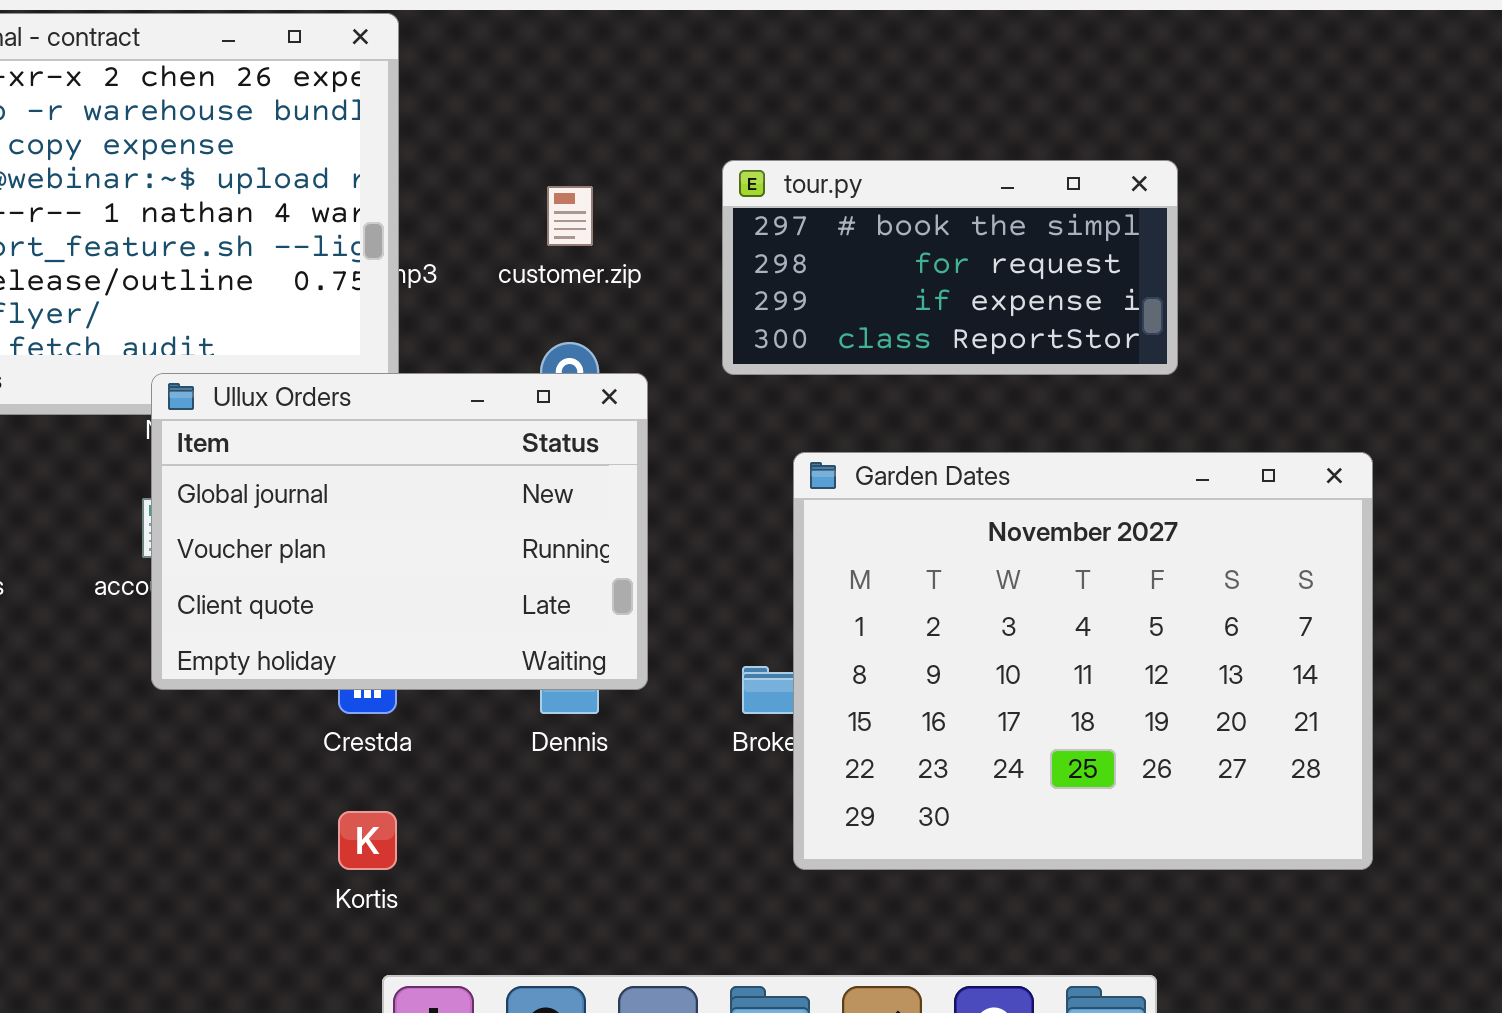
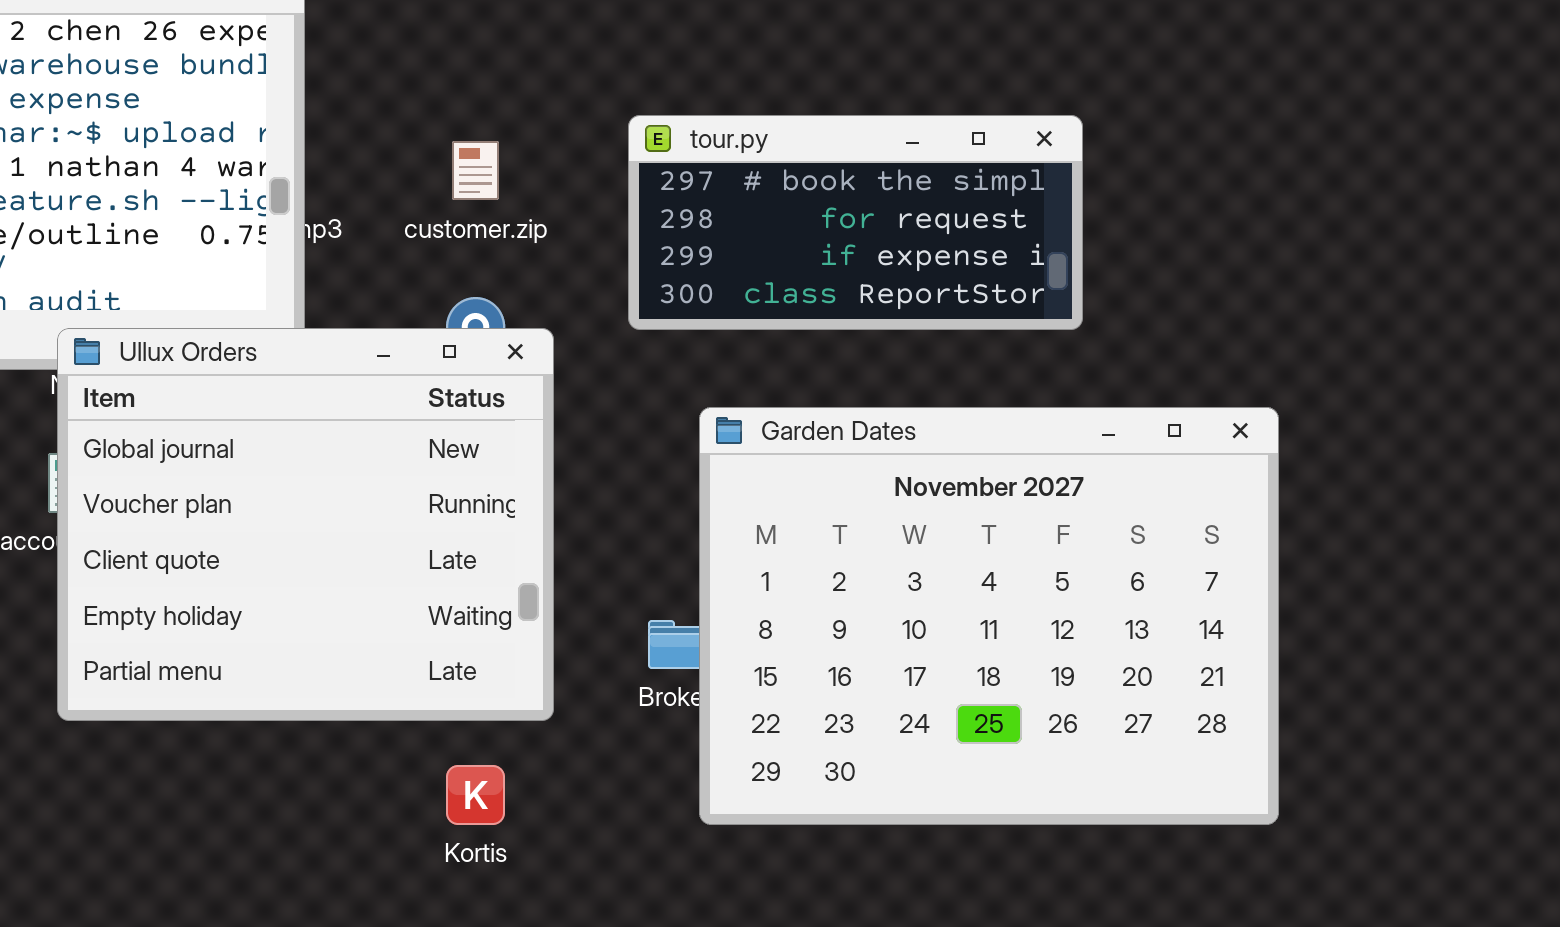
Ullux Orders: [151,373,648,690] -> [57,328,554,721], resized
Kortis: [338,811,397,870] -> [446,765,505,825], moved

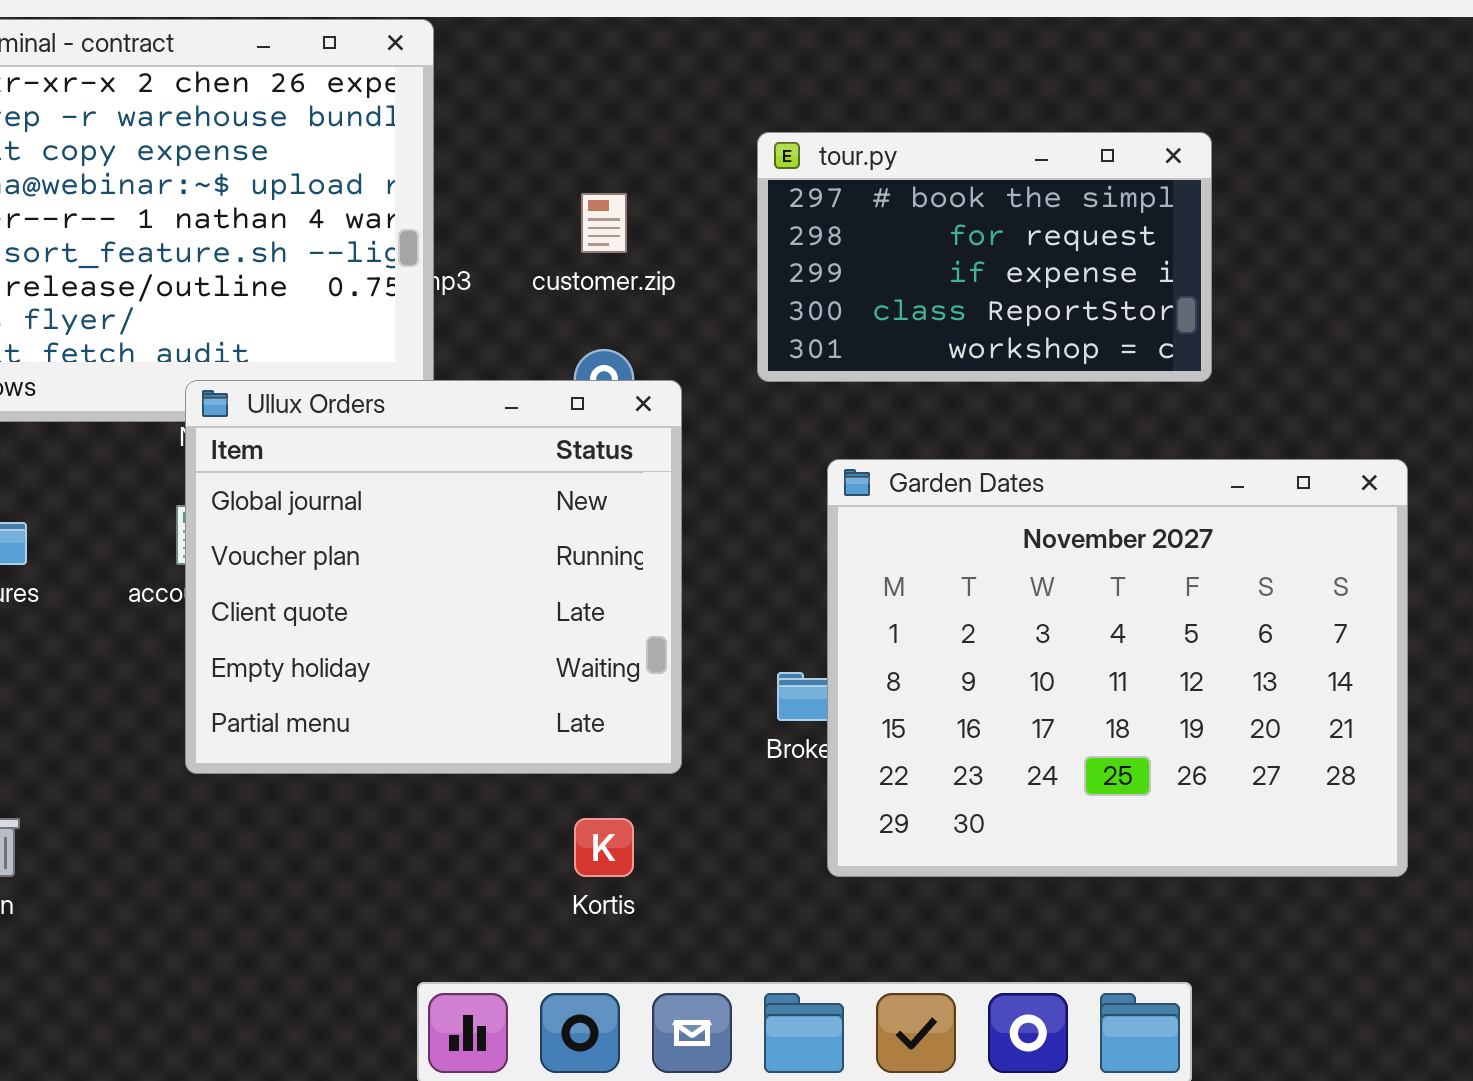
tour.py: [628,115,1083,330] -> [757,132,1212,382], resized

